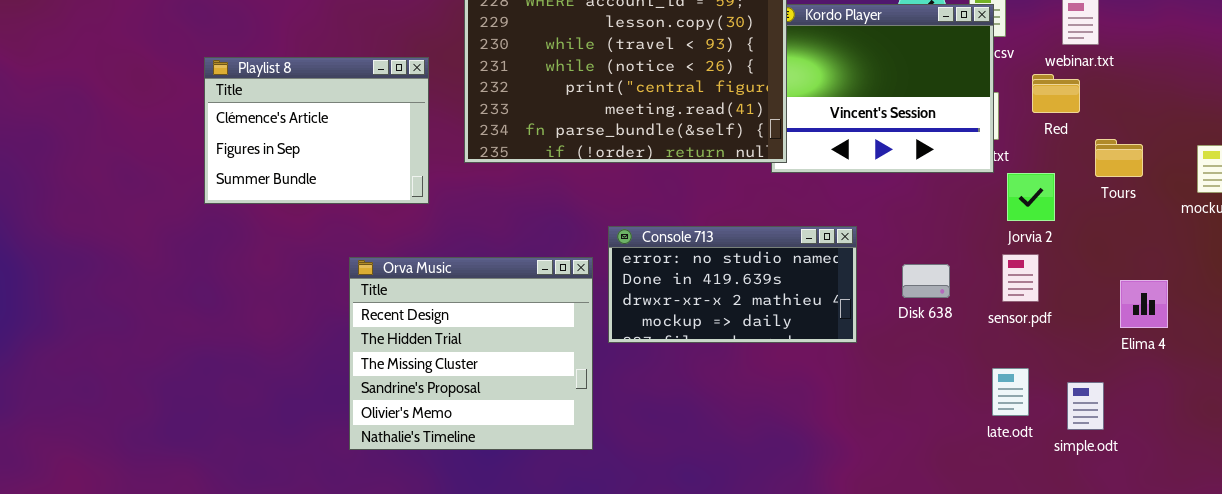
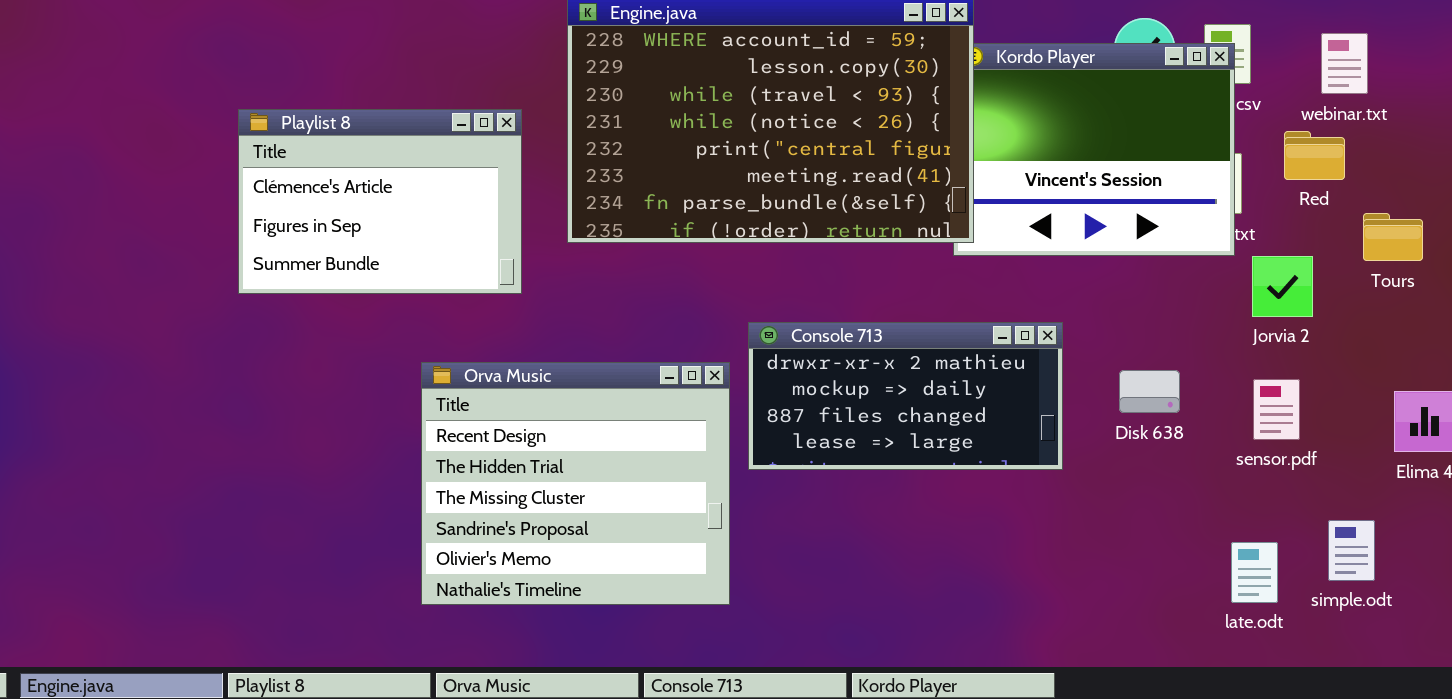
Console 713: [608,226,857,343] -> [748,322,1063,470], scrolled down 2 rows
sensor.pdf: [1002,254,1039,302] -> [1253,379,1300,440], moved
late.odt: [992,368,1029,416] -> [1231,542,1278,603], moved

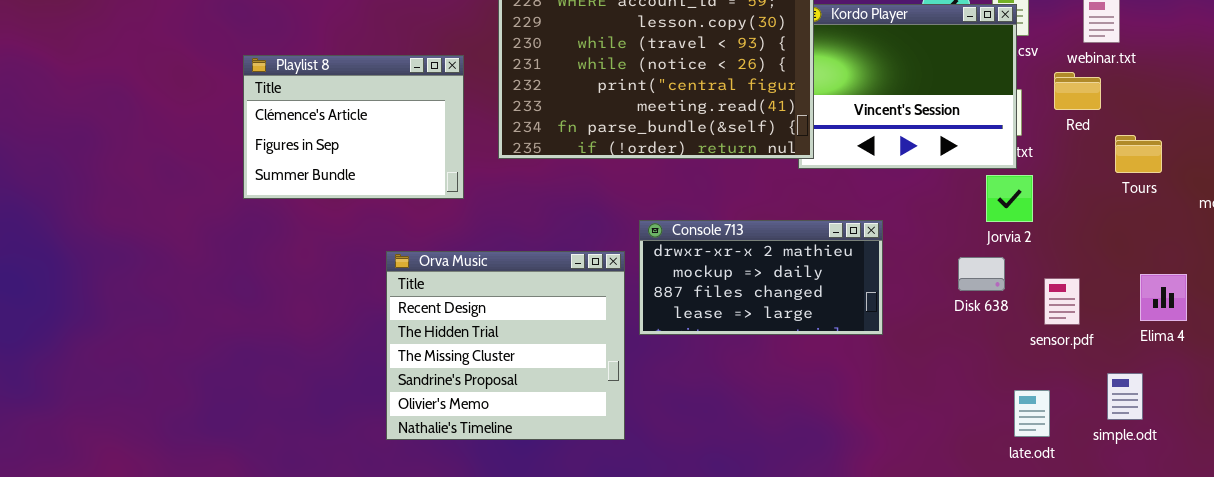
Jorvia 2: [1252,256,1313,317] -> [986,175,1033,222], moved
Disk 638: [1119,370,1180,413] -> [958,257,1005,291], moved
sensor.pdf: [1253,379,1300,440] -> [1044,278,1080,325], moved
simple.odt: [1328,520,1375,581] -> [1107,373,1143,420], moved

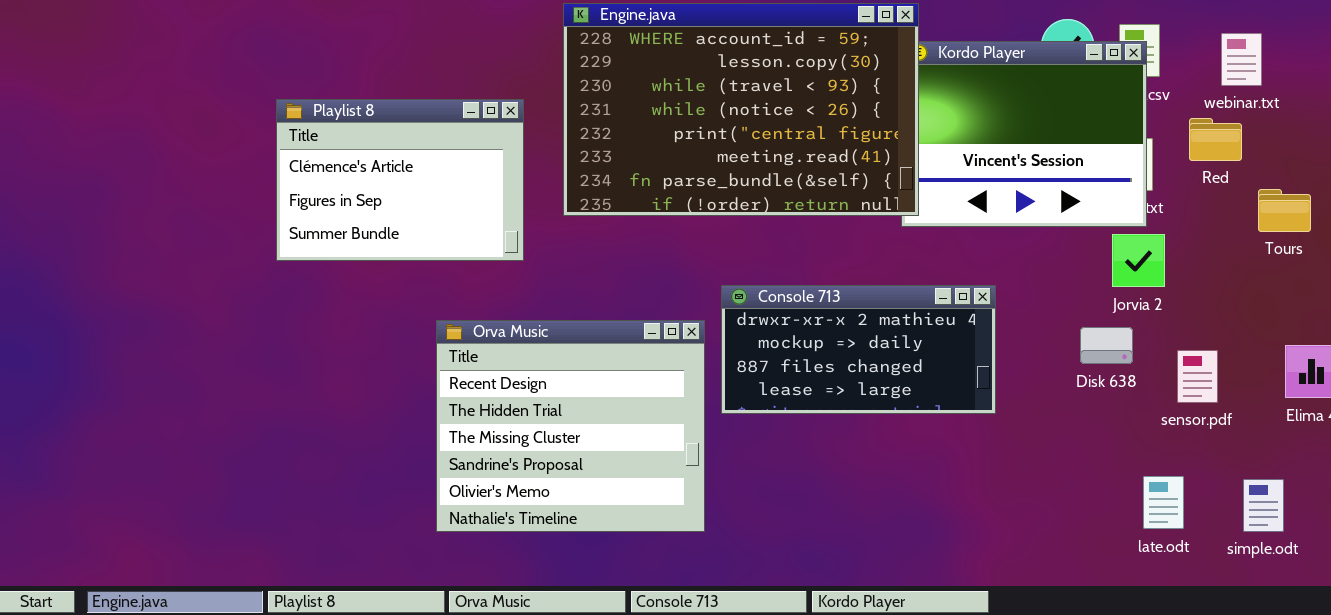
simple.odt: [1107,373,1143,420] -> [1243,479,1284,532], moved

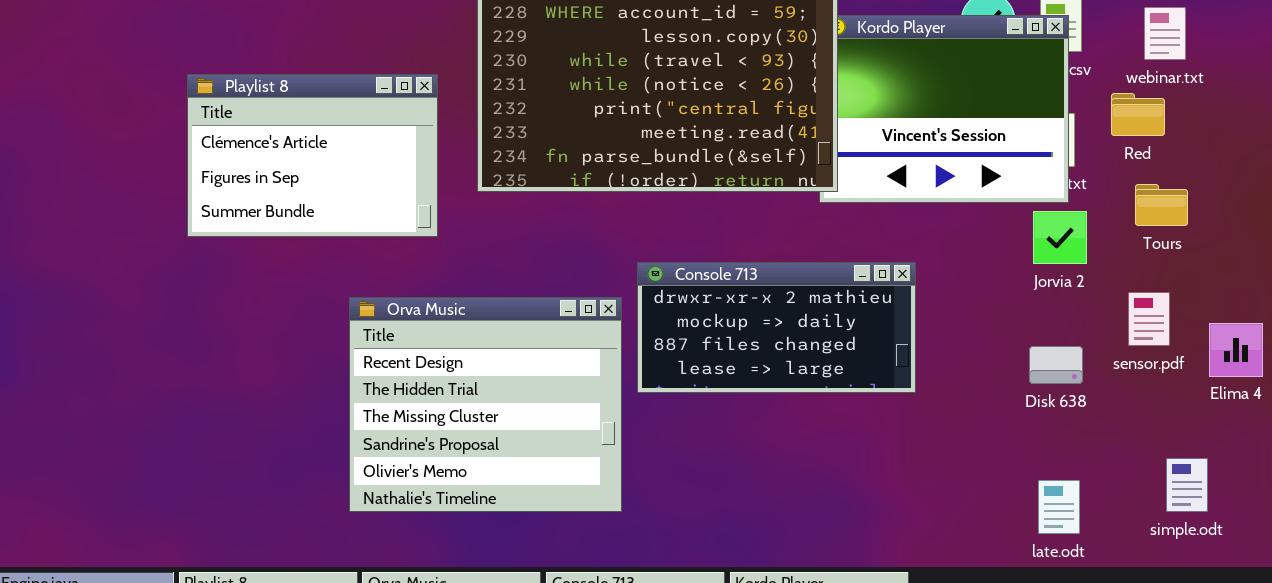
Tours: [1258,189,1311,232] -> [1135,184,1188,226], moved
Disk 638: [1080,327,1133,364] -> [1029,346,1083,384], moved
sensor.pdf: [1177,350,1218,403] -> [1128,292,1170,346], moved
late.odt: [1143,476,1184,529] -> [1038,480,1080,534], moved

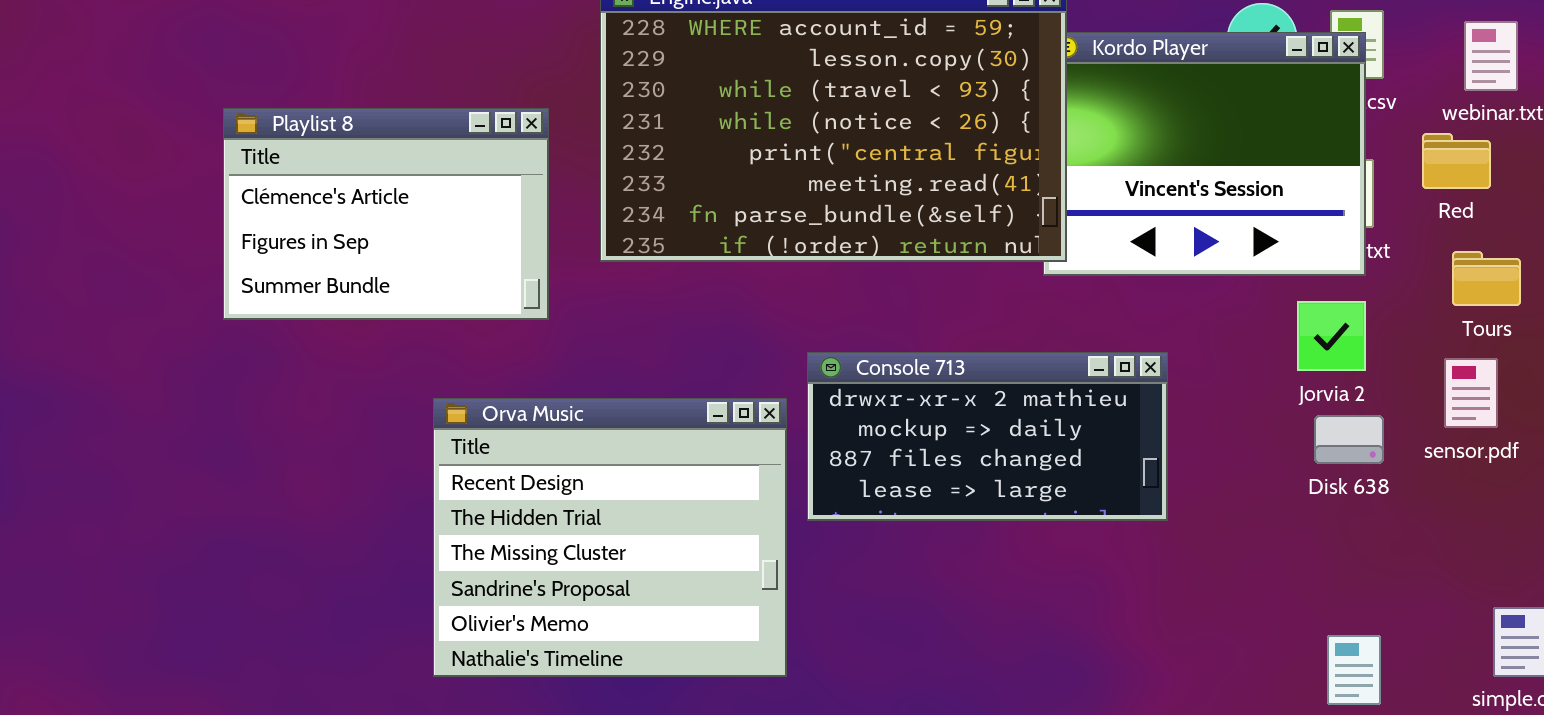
Jorvia 2: [1033,211,1087,264] -> [1297,301,1366,371], moved
sensor.pdf: [1128,292,1170,346] -> [1444,358,1498,428], moved
Disk 638: [1029,346,1083,384] -> [1314,415,1384,464], moved

